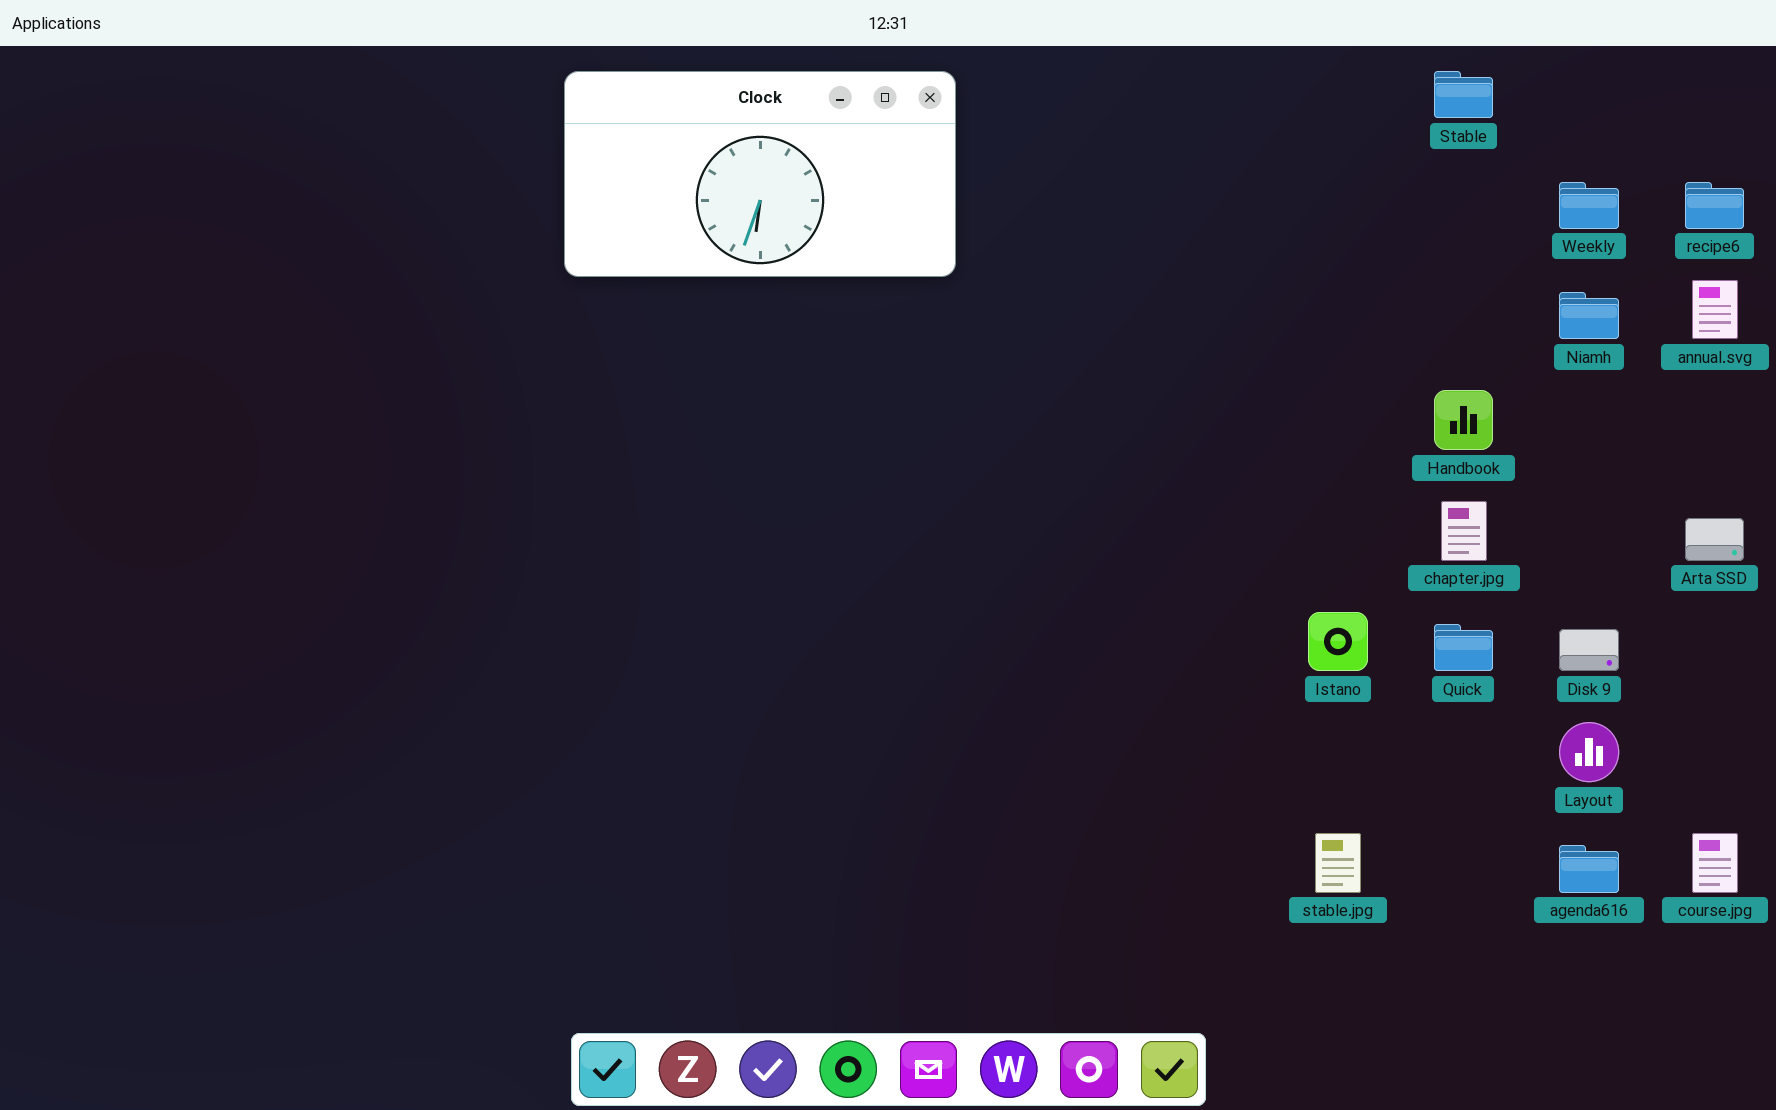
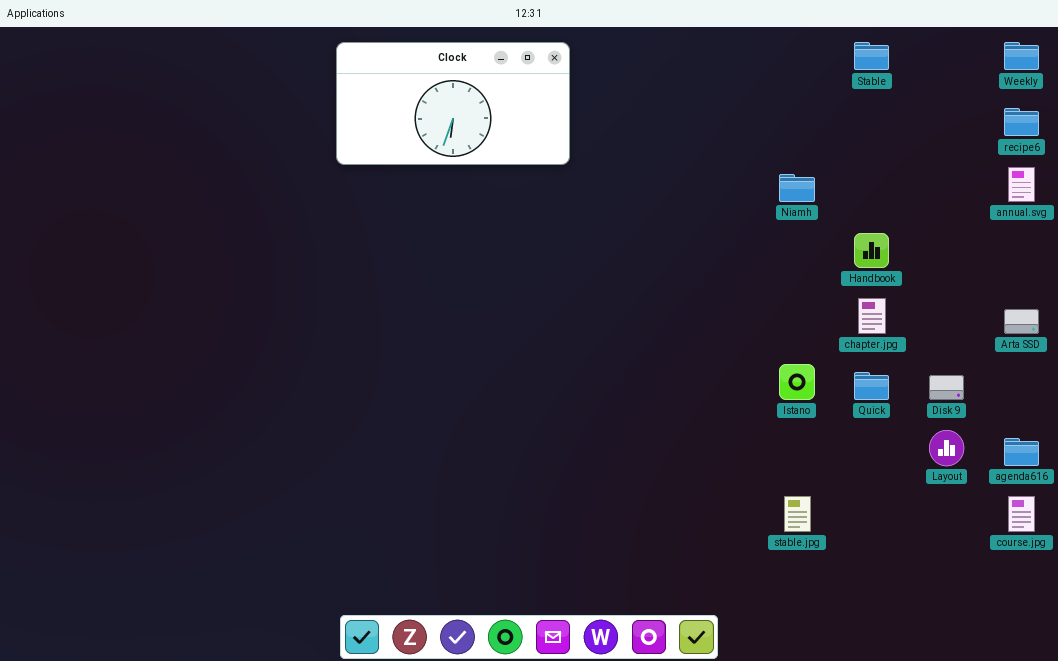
Weekly: [1559,182,1619,229] -> [1004,42,1039,70], moved
Niamh: [1559,292,1619,339] -> [779,174,815,202], moved
agenda616: [1559,845,1619,893] -> [1004,438,1039,466], moved

